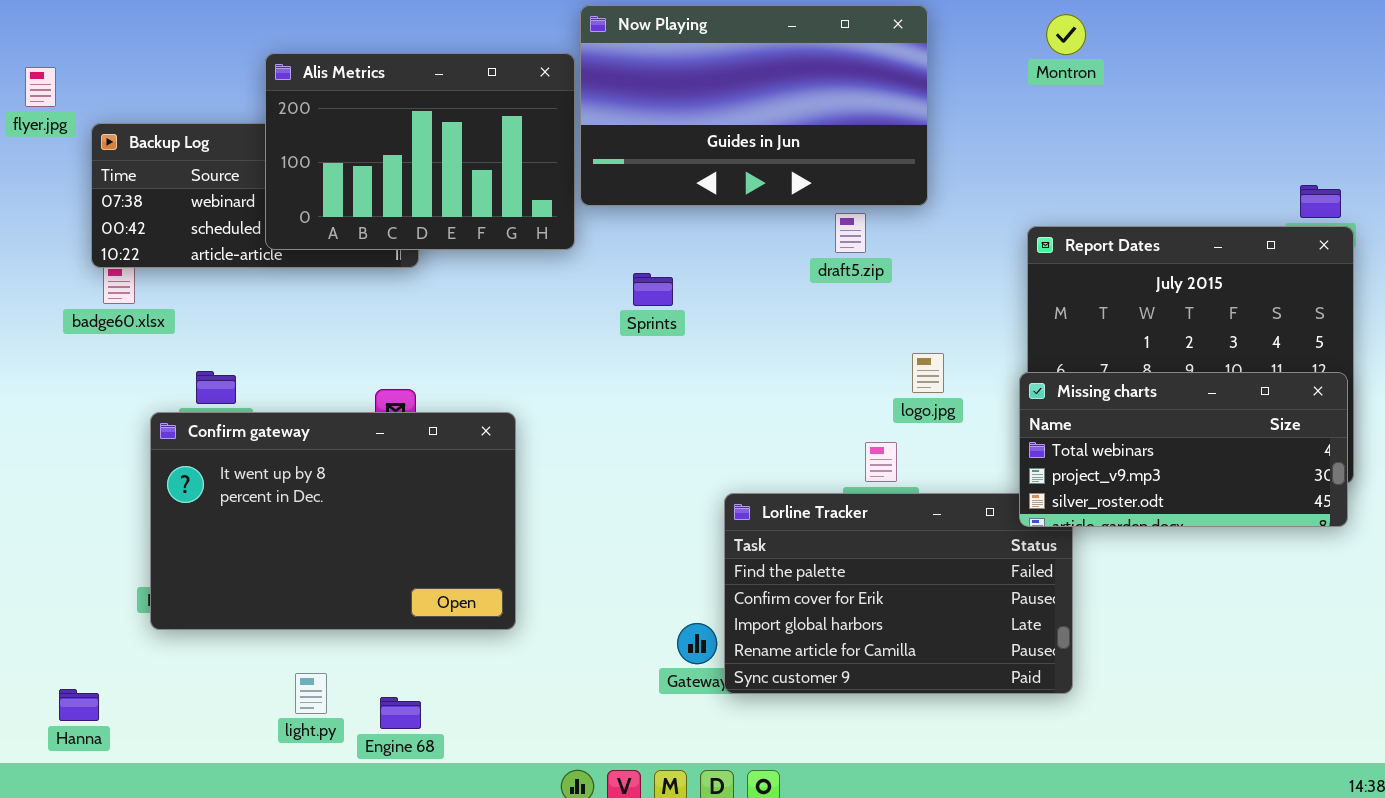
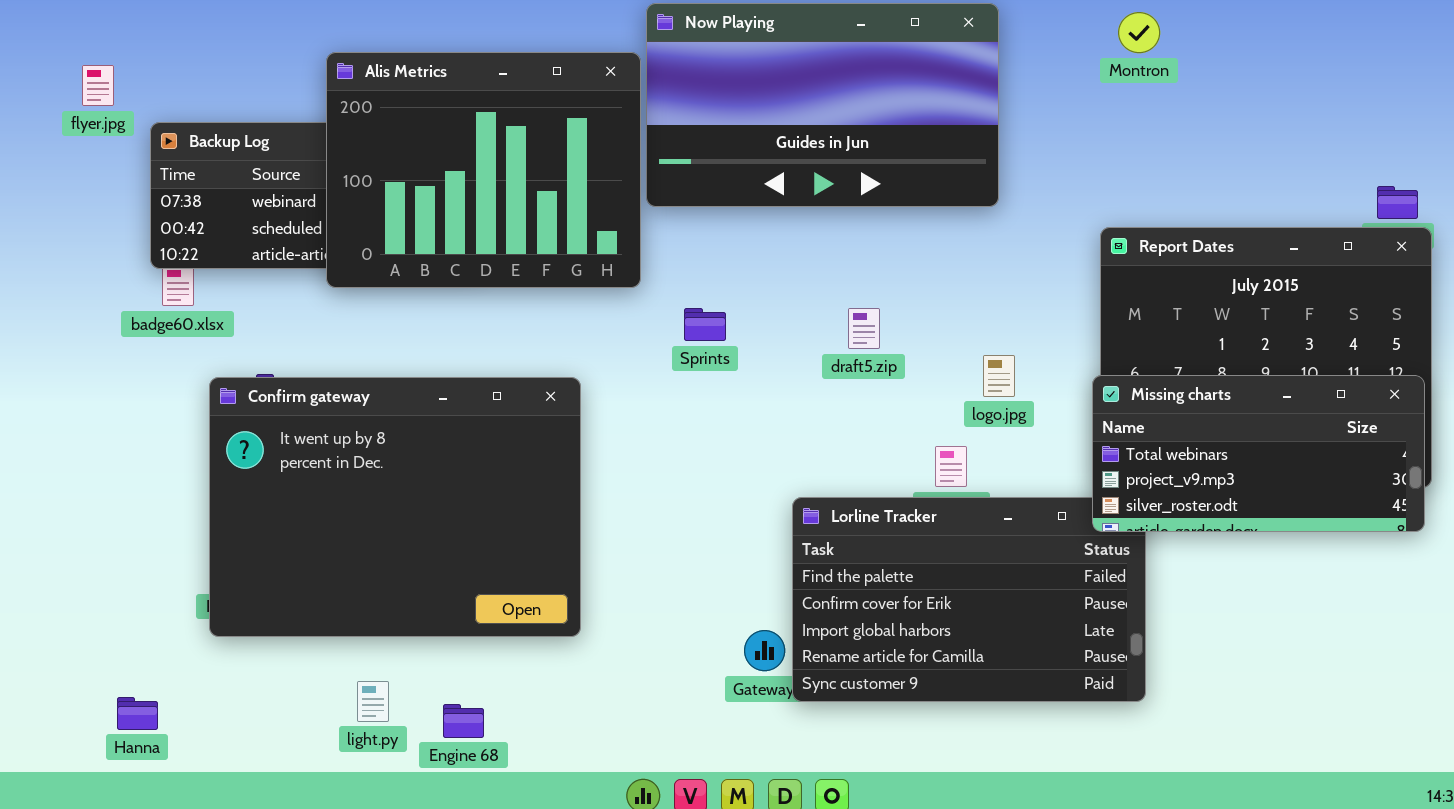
Alis Metrics: [265,53,575,250] -> [326,52,641,288], resized
draft5.zip: [835,213,866,253] -> [848,308,880,349], moved
Sprints: [633,273,673,306] -> [684,308,726,341], moved
Confirm gateway: [150,412,516,630] -> [209,377,581,637], resized

